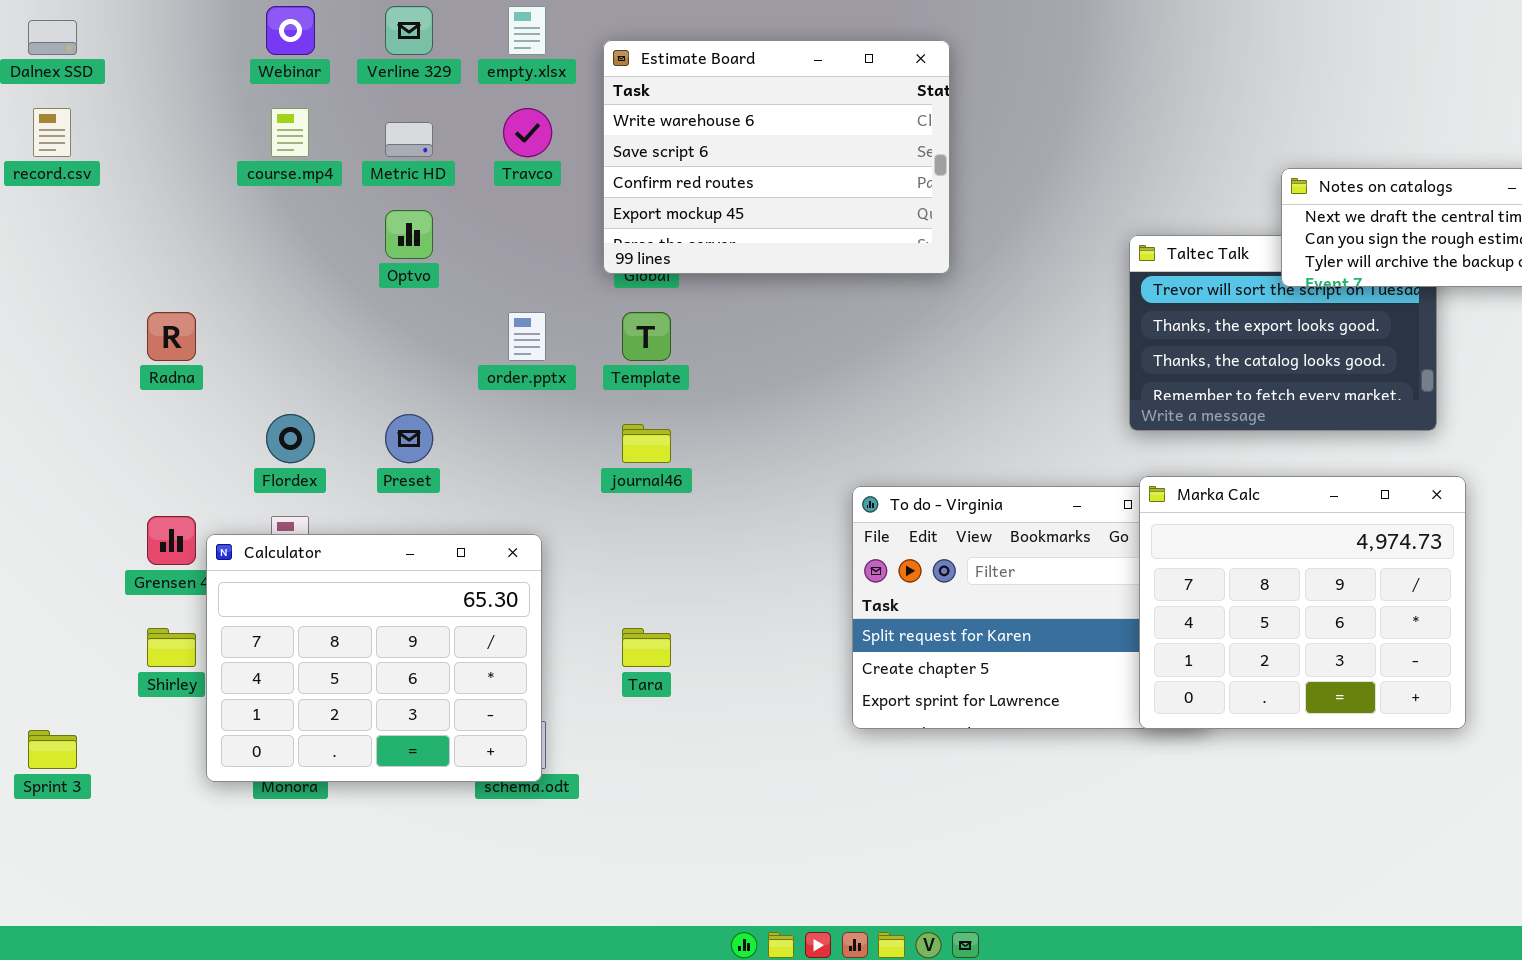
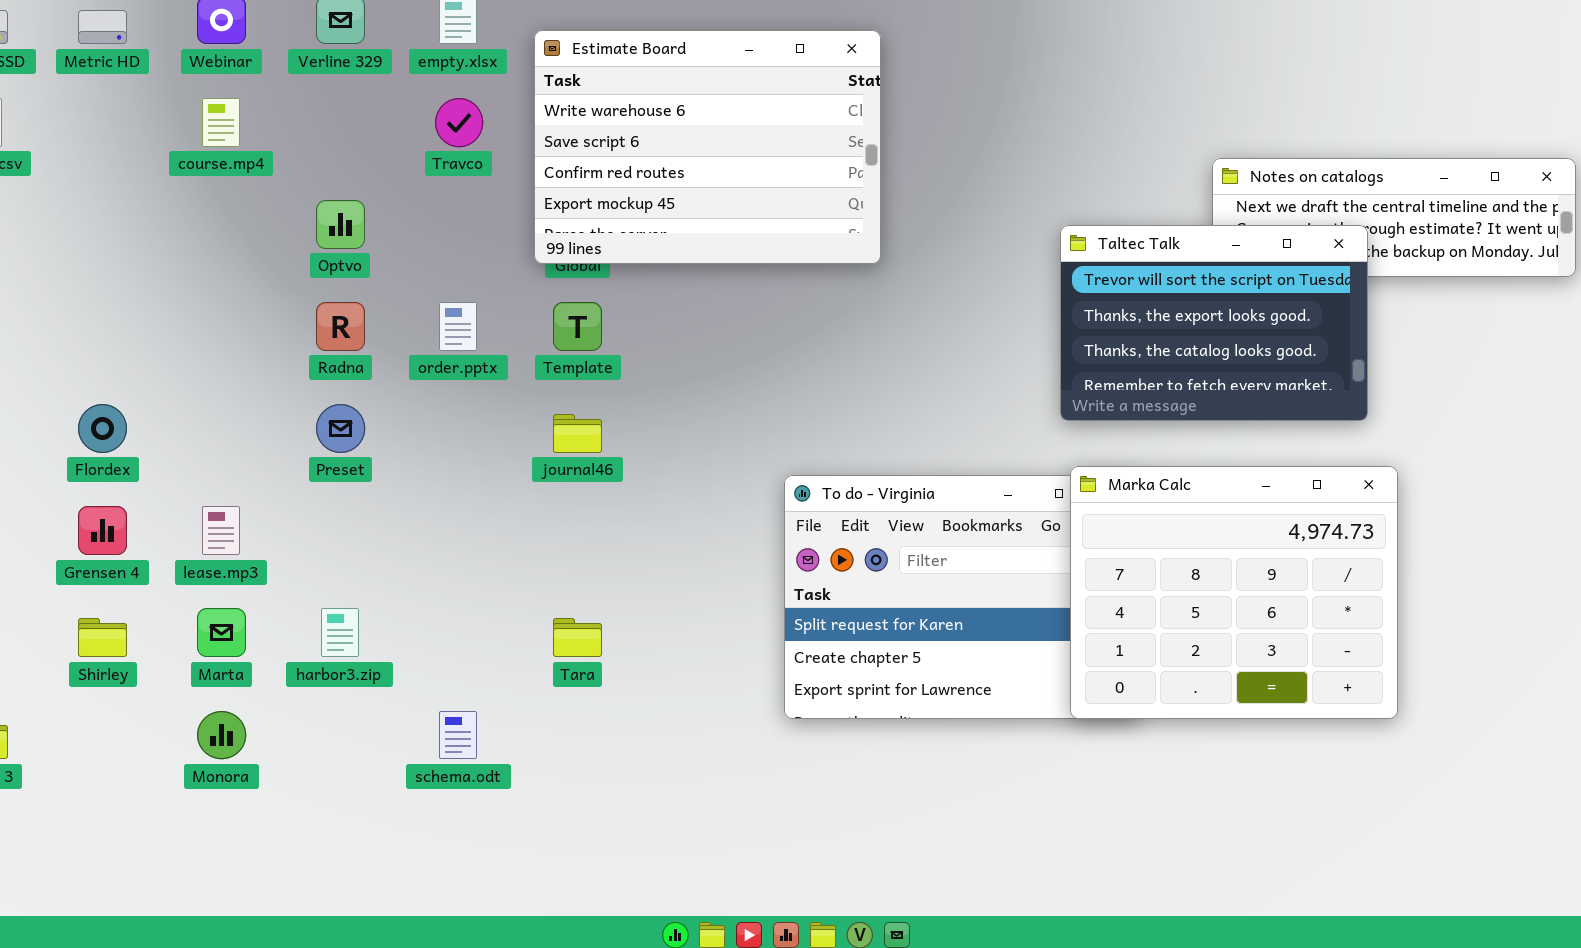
Metric HD: [385,122,433,157] -> [78,10,127,44], moved
Taltec Talk: [1129,235,1437,431] -> [1060,225,1368,421], raised
Radna: [147,312,196,361] -> [316,302,365,351], moved
Flordex: [266,414,315,463] -> [78,404,127,453], moved
Calculator: [206,534,542,782] -> none, closed

